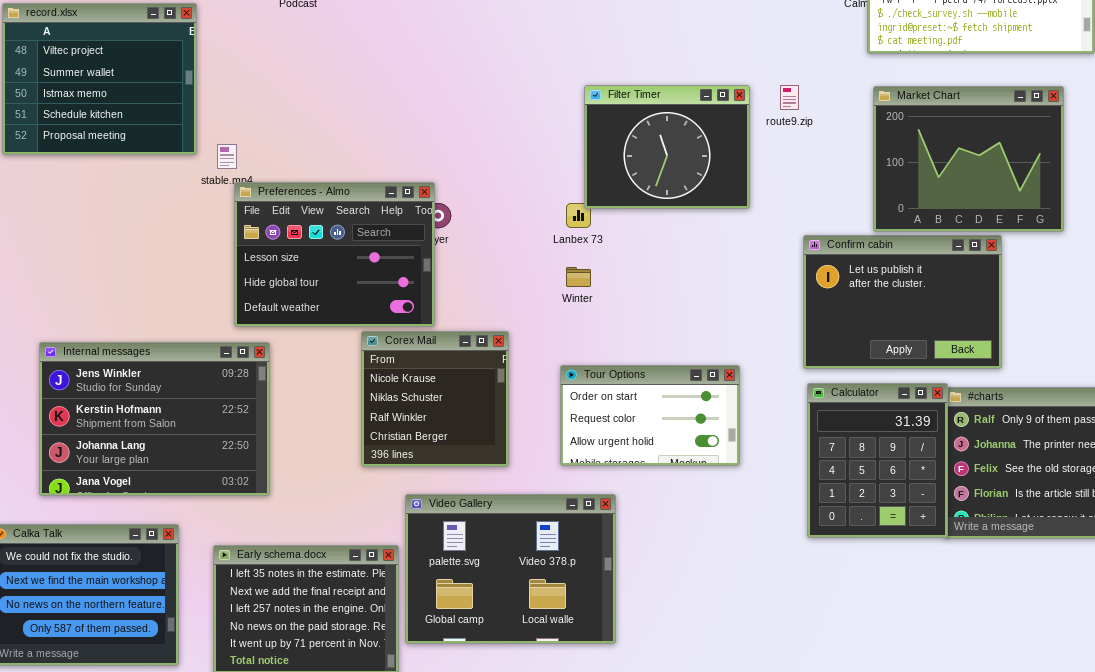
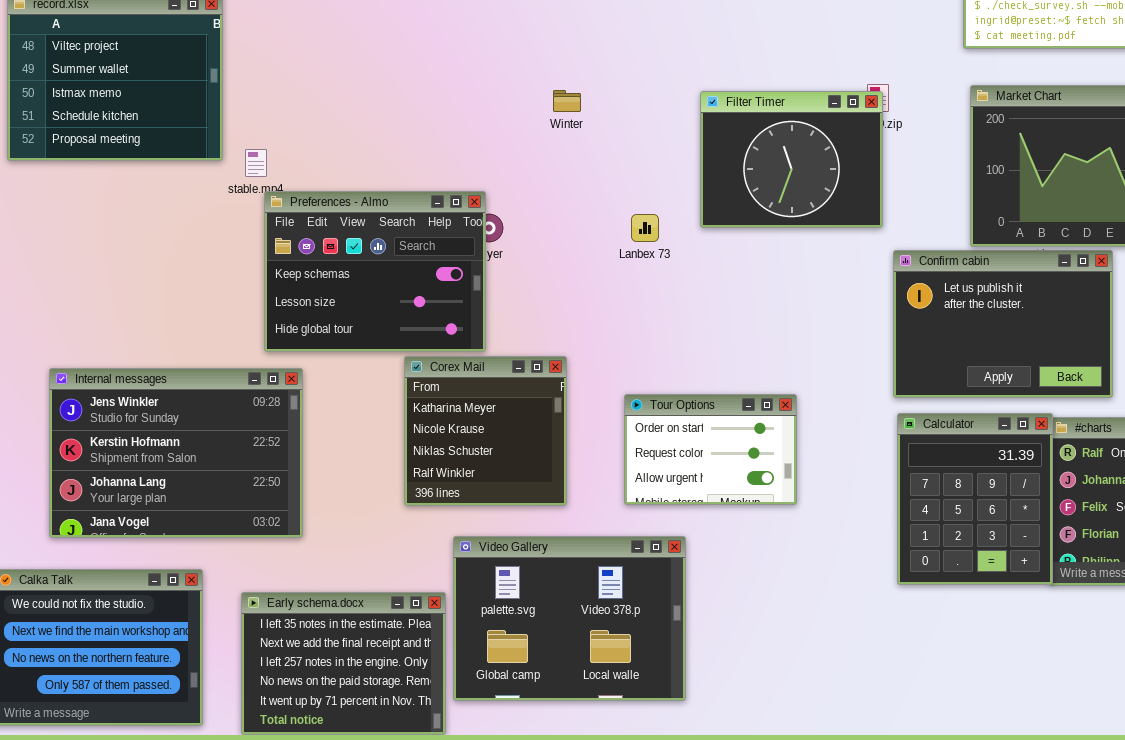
Filter Timer: [584,85,750,209] -> [700,91,883,228], moved
Preferences - Almo: [234,182,435,327] -> [264,191,486,352], scrolled up 1 row
Winter: [566,267,591,287] -> [553,90,581,112], moved
Corex Mail: [361,331,509,467] -> [404,356,567,506], scrolled up 1 row
Tour Options: [560,365,740,466] -> [624,394,797,505], resized

